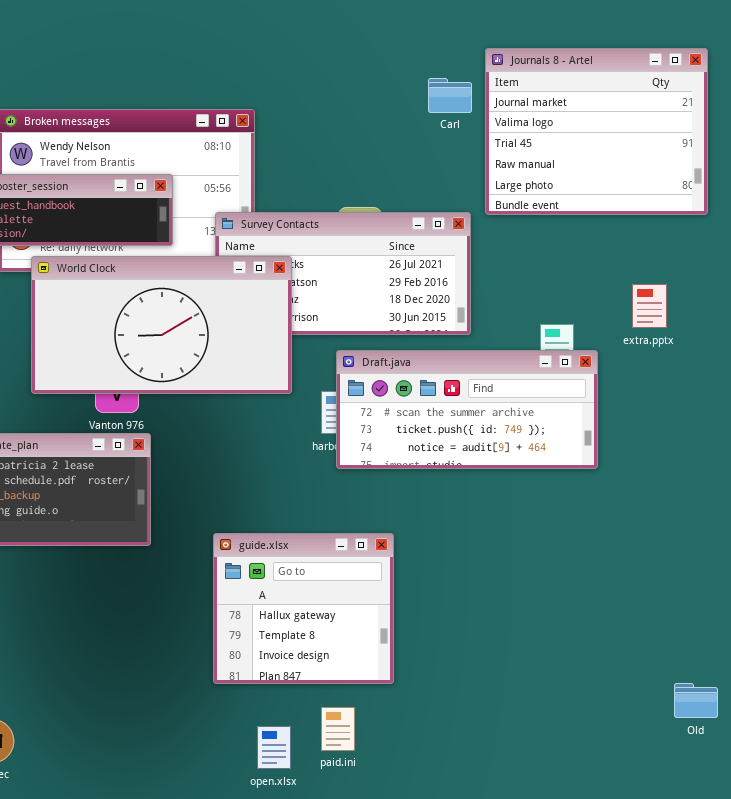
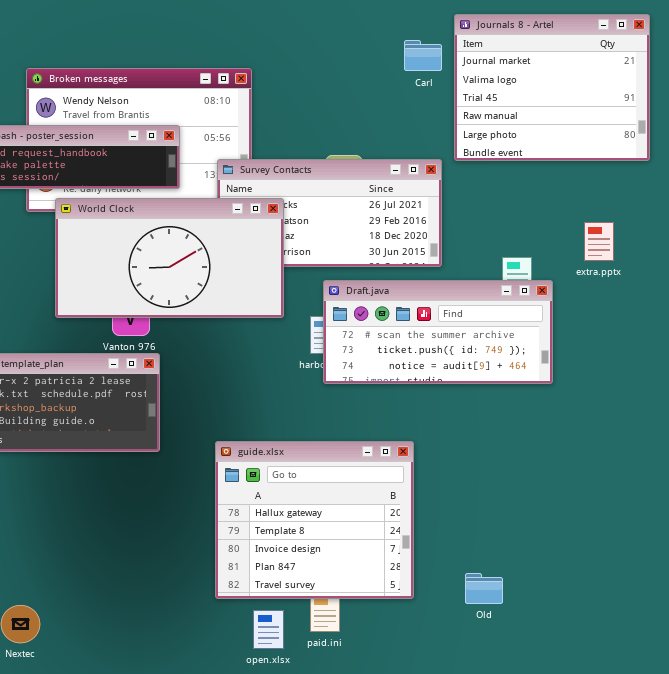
guide.xlsx: [213,533,394,684] -> [215,441,414,599], resized
Old: [674,683,718,718] -> [465,573,503,604], moved

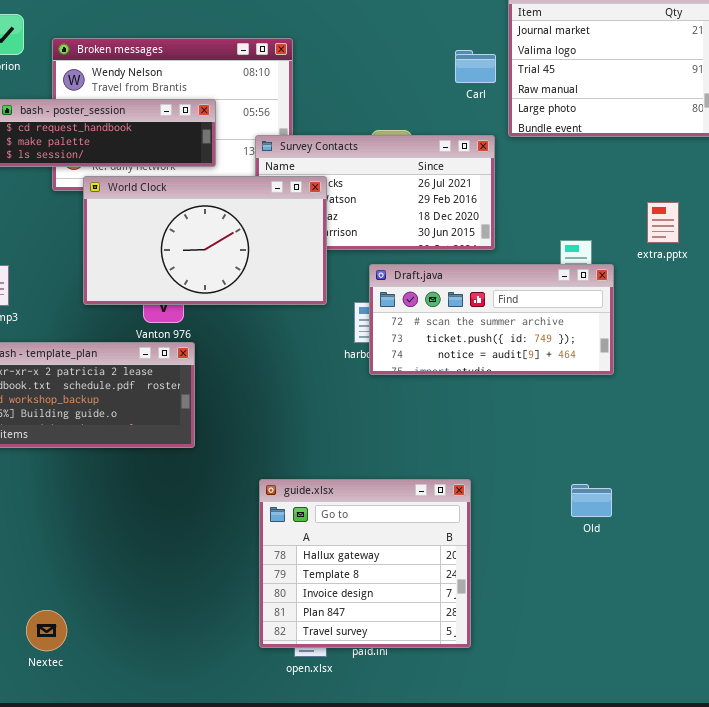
Carl: [404,40,442,71] -> [455,50,496,83], moved
guide.xlsx: [215,441,414,599] -> [259,479,471,648], moved
Old: [465,573,503,604] -> [571,484,612,517], moved

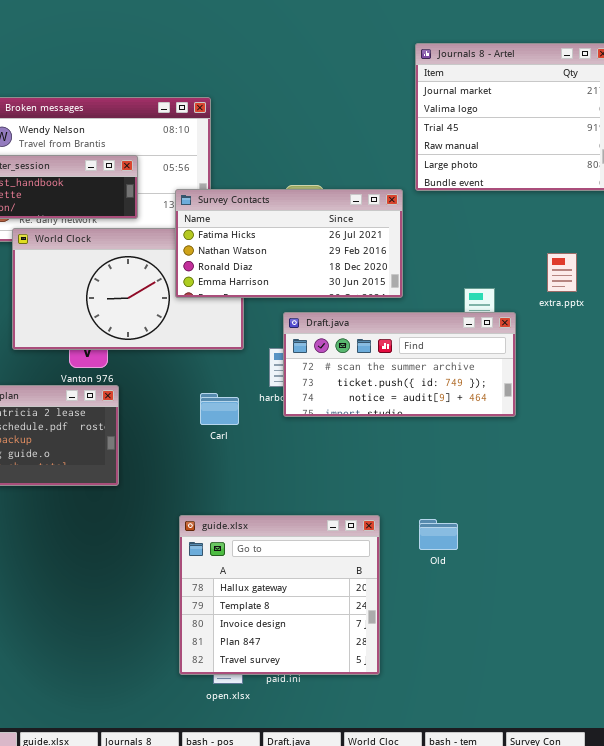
Carl: [455,50,496,83] -> [200,393,239,425], moved
Survey Contacts: [255,135,495,250] -> [175,189,403,298], raised
Old: [571,484,612,517] -> [419,519,458,550], moved

